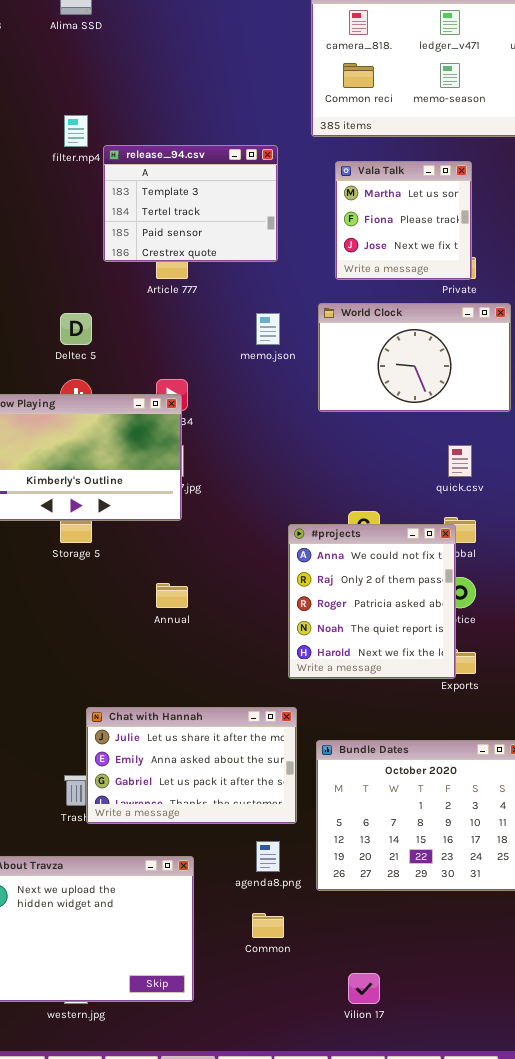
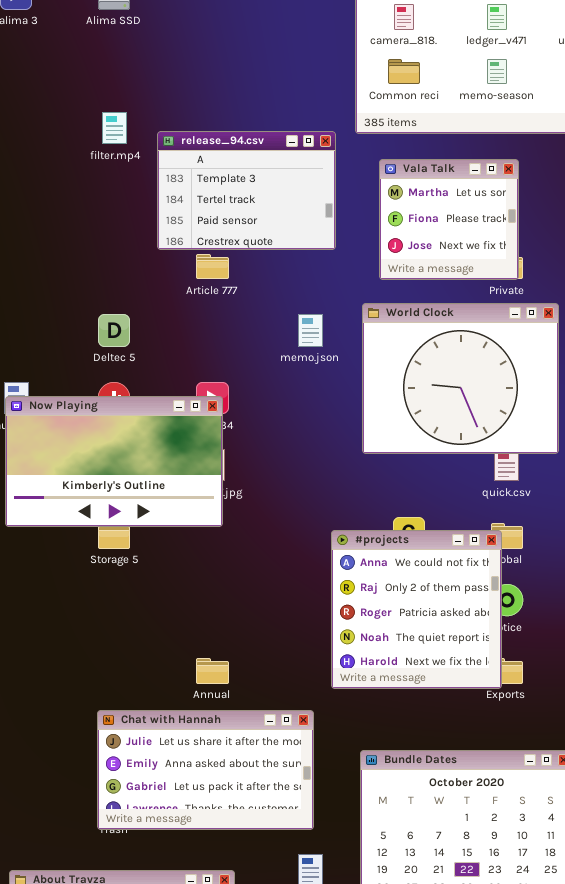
release_94.csv: [103,145,278,262] -> [157,131,336,250], moved
World Clock: [318,303,511,412] -> [362,303,559,454], resized
Annual: [156,583,188,608] -> [196,658,229,684], moved
Chat with Hannah: [86,707,297,824] -> [97,710,314,830], moved

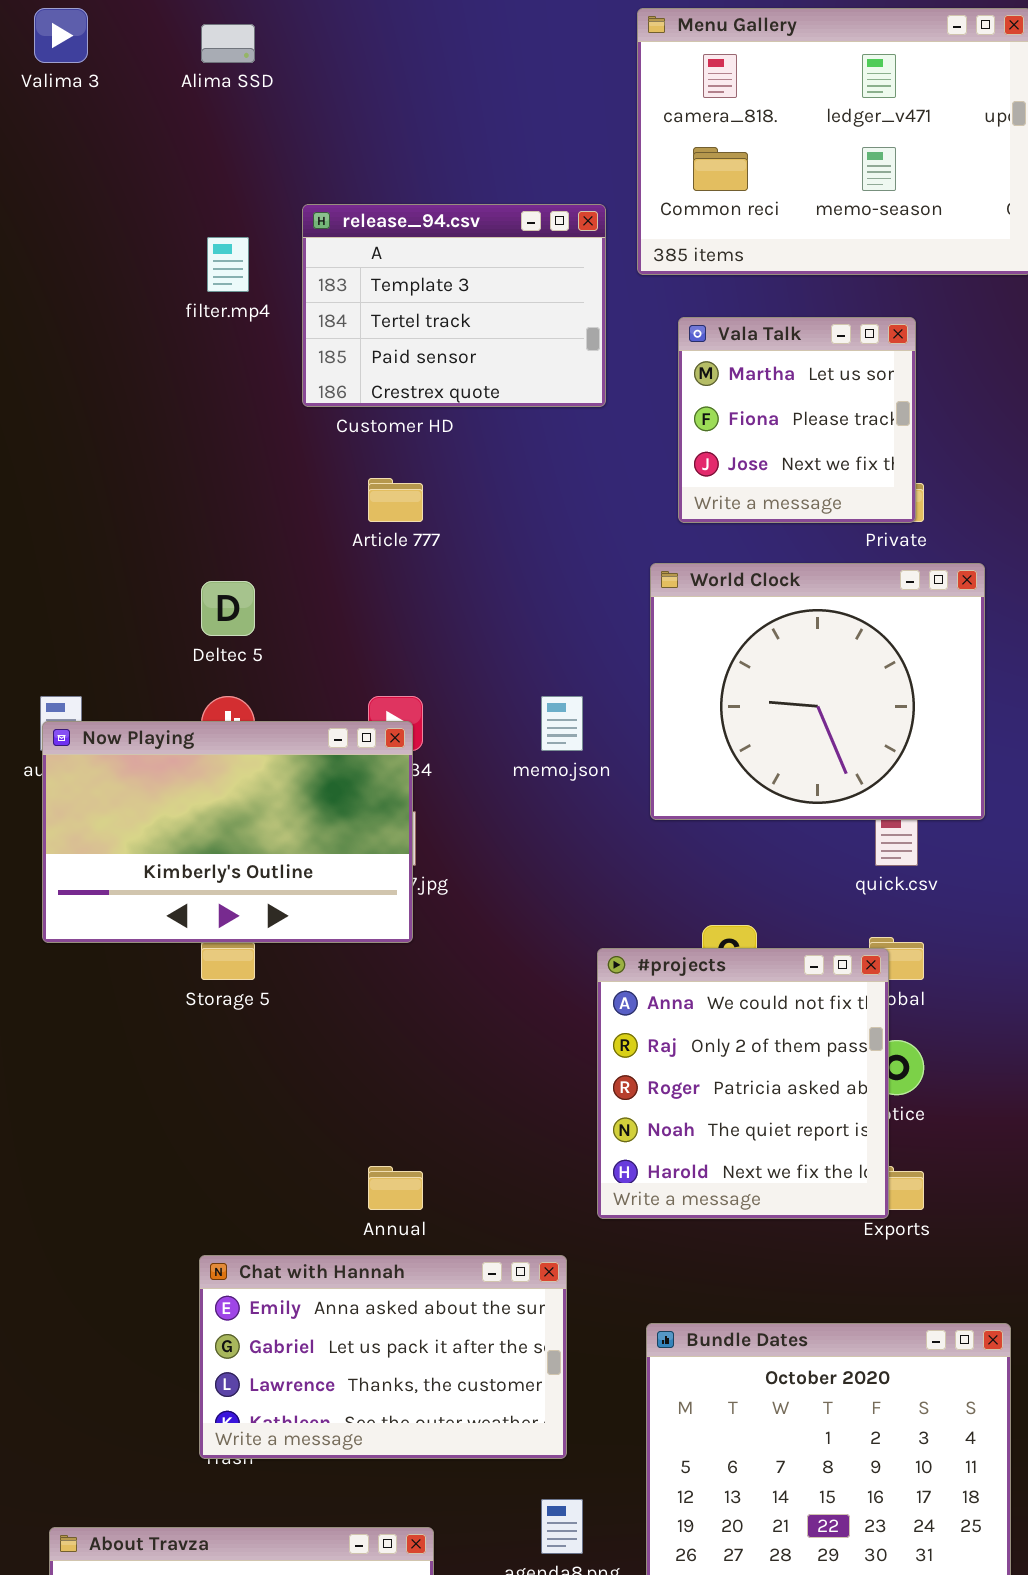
release_94.csv: [157,131,336,250] -> [302,204,606,407], moved
memo.json: [298,314,323,347] -> [541,696,583,751], moved
Chat with Hannah: [97,710,314,830] -> [199,1255,567,1459], scrolled down 1 row

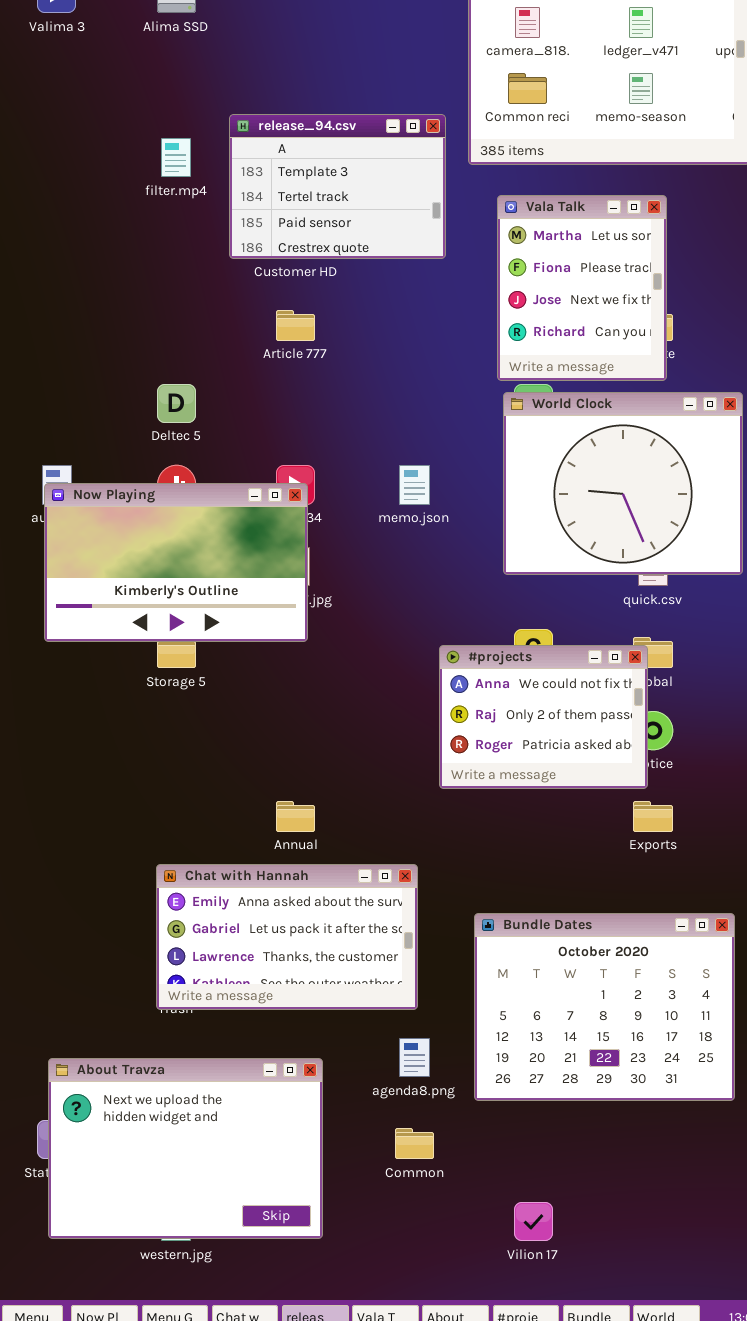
Vala Talk: [678,317,916,523] -> [497,195,667,381], resized
World Clock: [650,563,985,820] -> [503,392,743,575], moved
#projects: [597,948,889,1219] -> [439,645,648,789], resized

